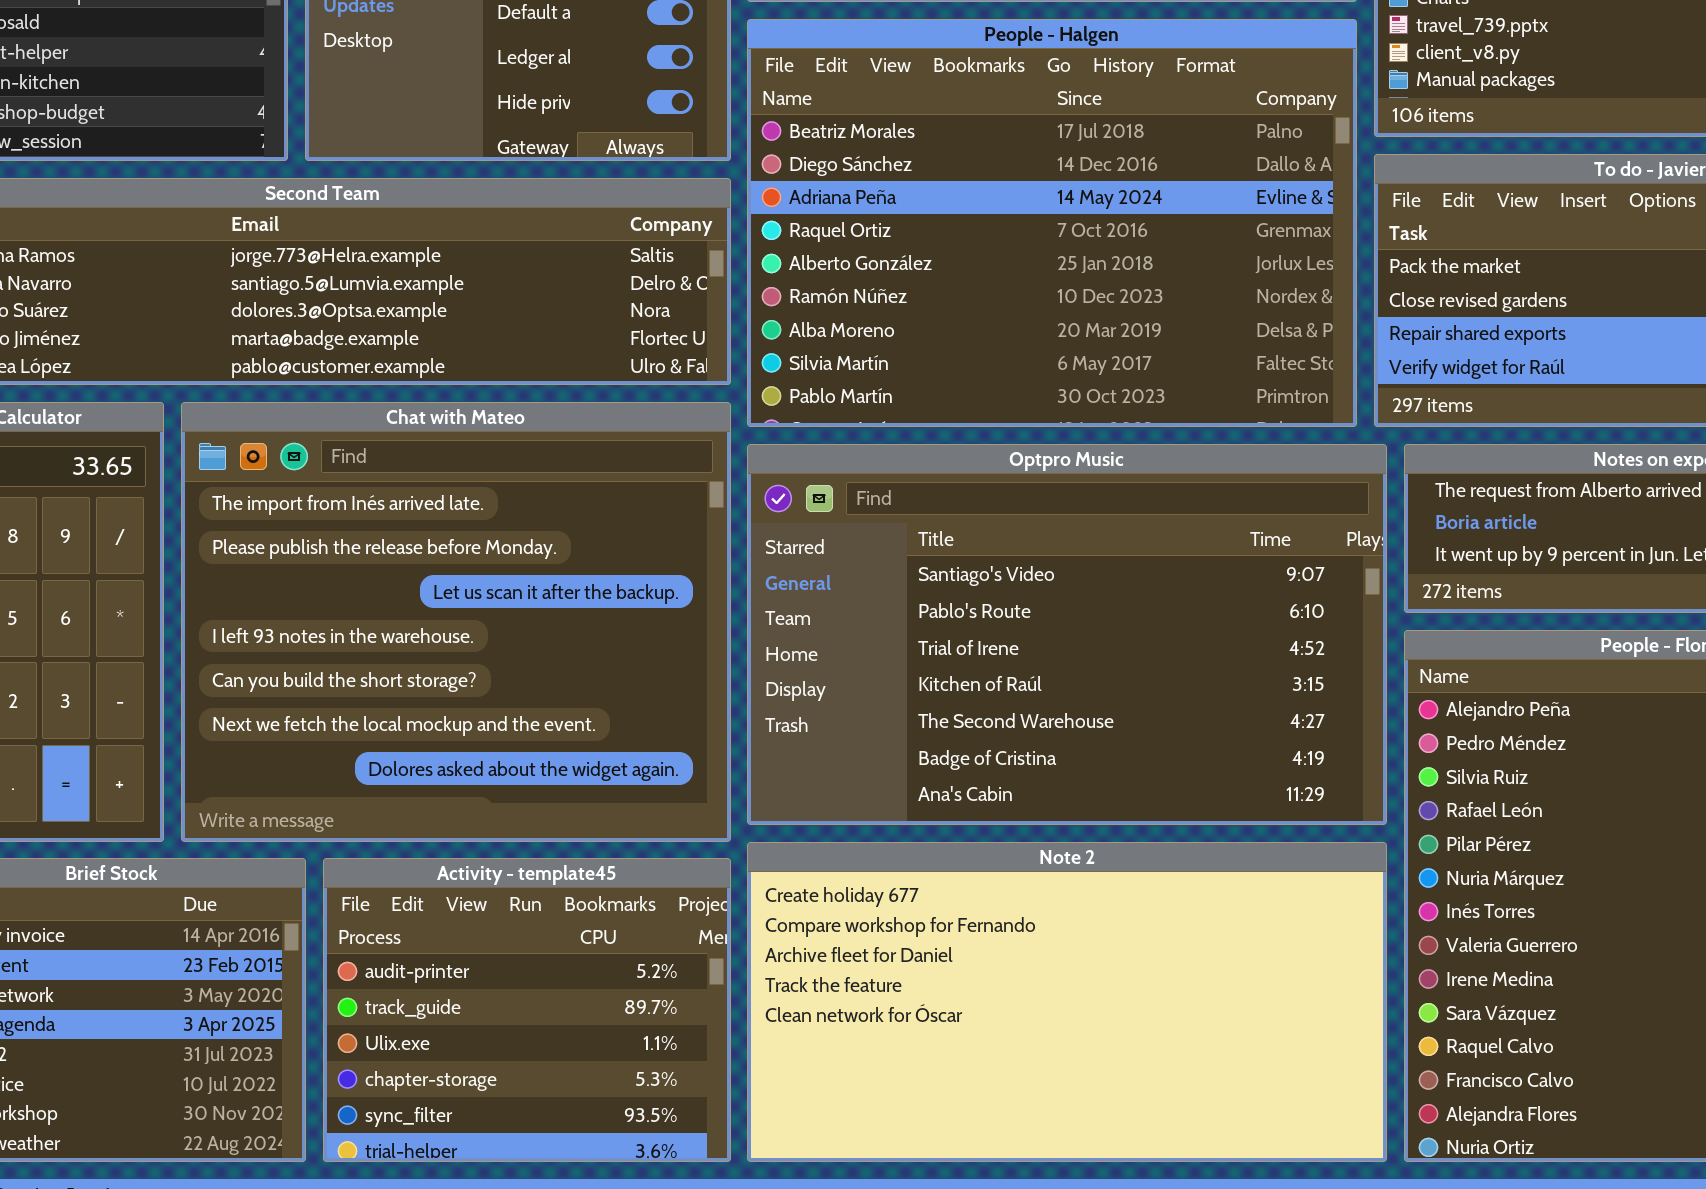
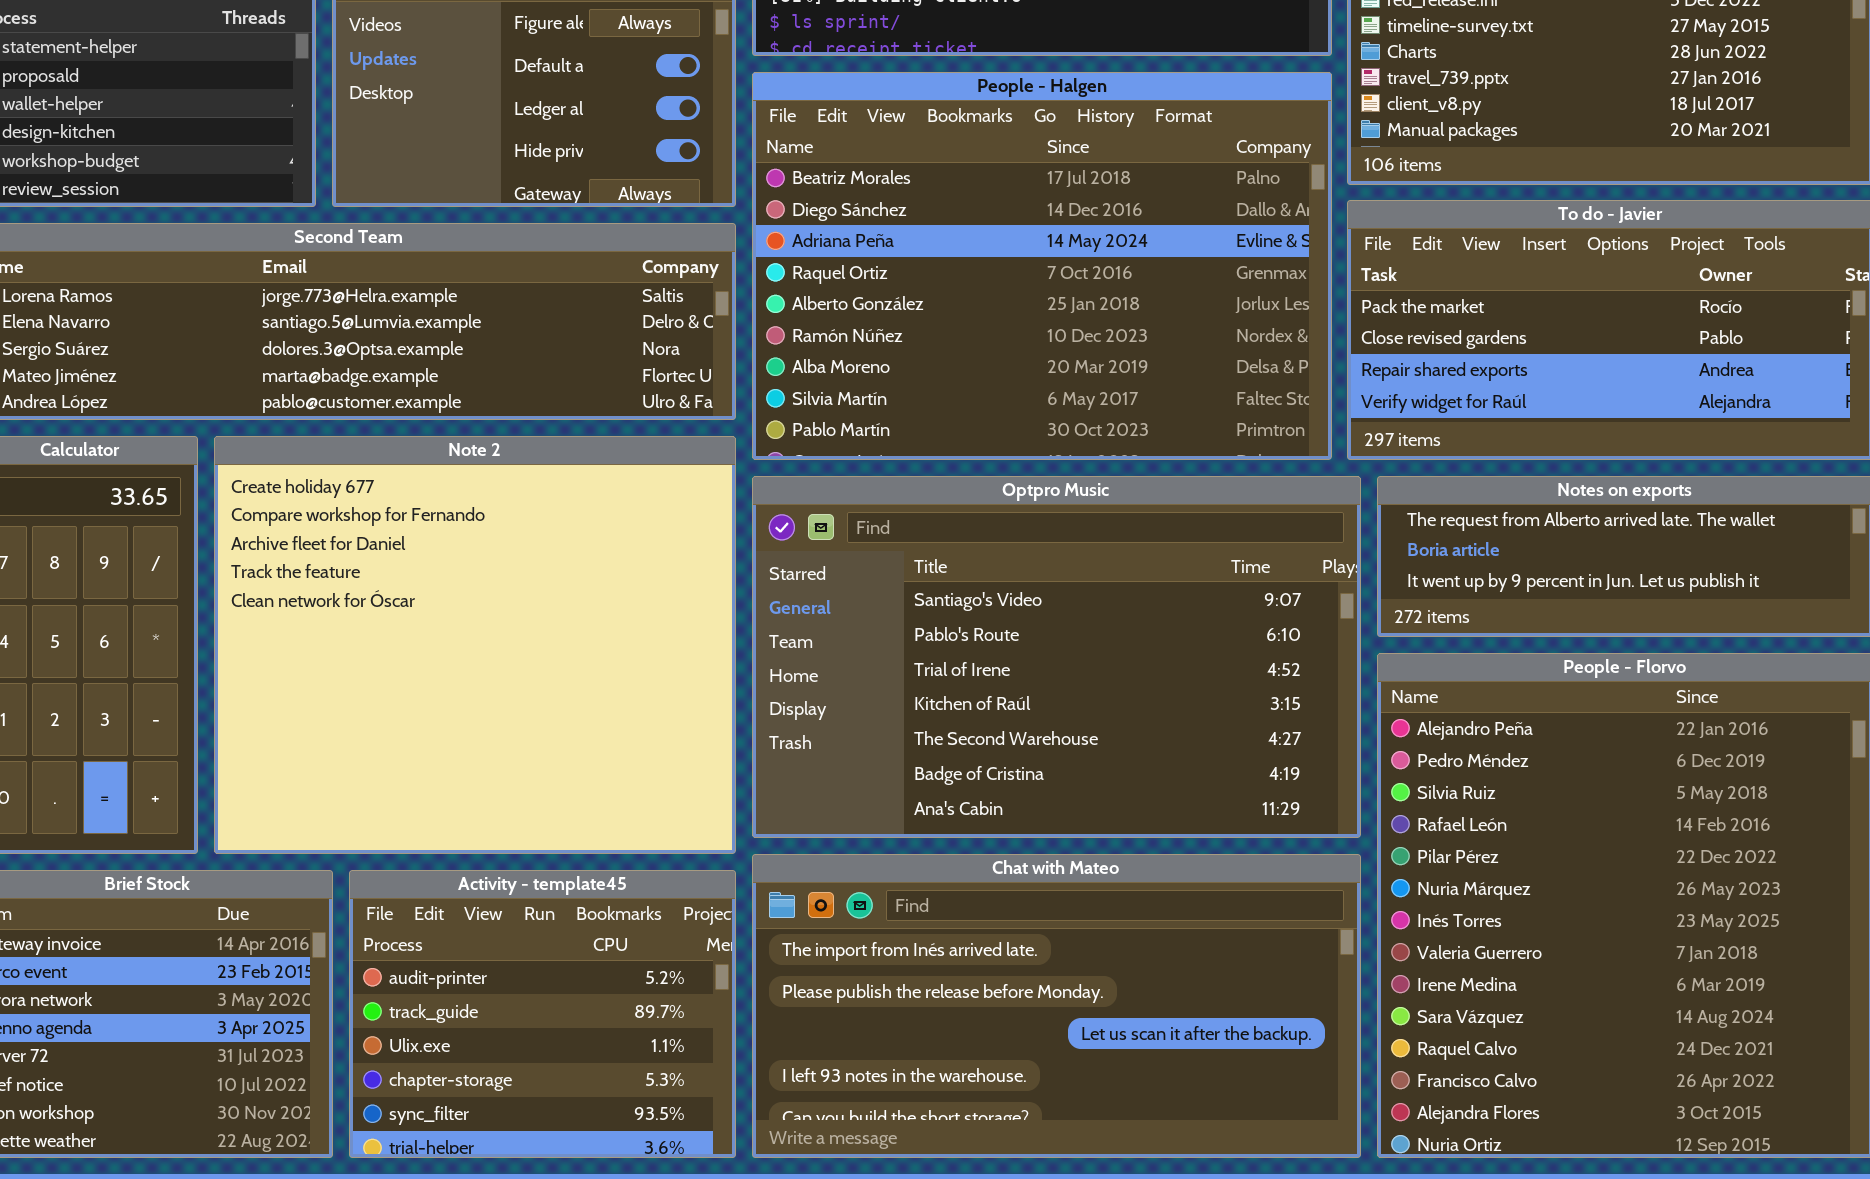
Chat with Mateo: [181,402,731,842] -> [752,854,1361,1158], moved, resized
Note 2: [747,842,1387,1162] -> [214,436,736,854], moved, resized

